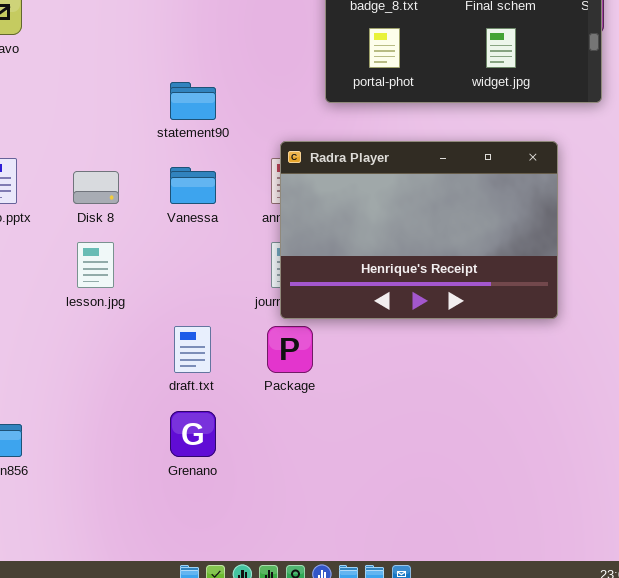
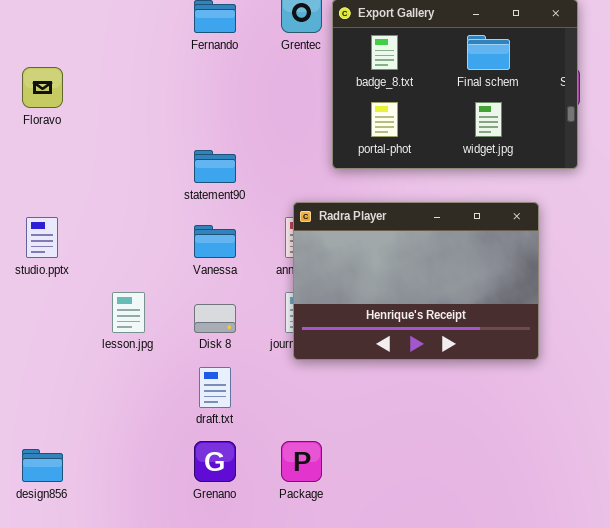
Disk 8: [73,171,119,204] -> [194,304,236,333], moved
Package: [267,326,313,373] -> [281,441,322,482], moved

